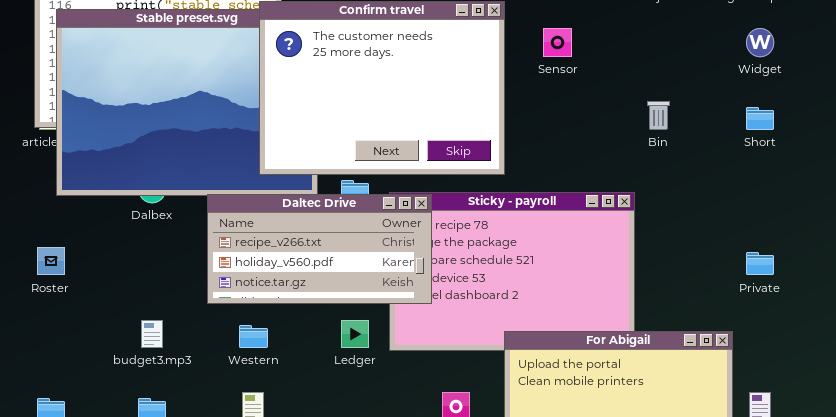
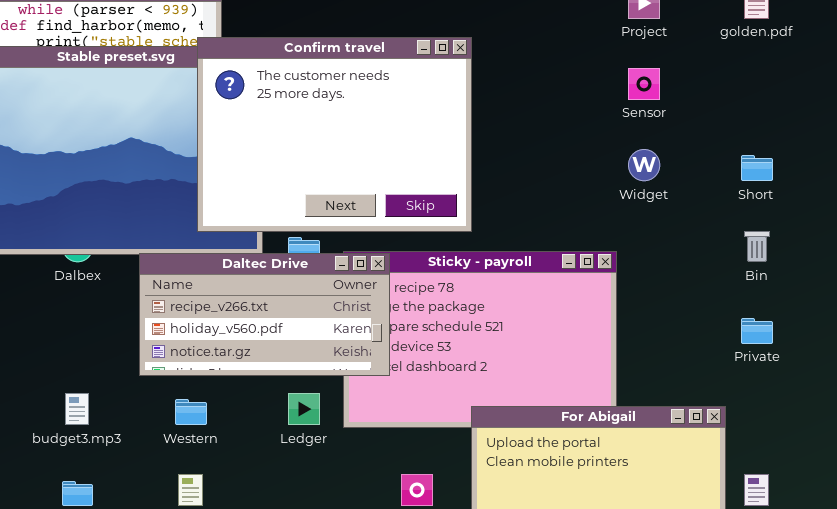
Sensor: [543,28,572,57] -> [628,68,660,100], moved
Widget: [746,28,774,57] -> [628,149,660,181], moved
Bin: [647,101,670,130] -> [744,231,770,262], moved

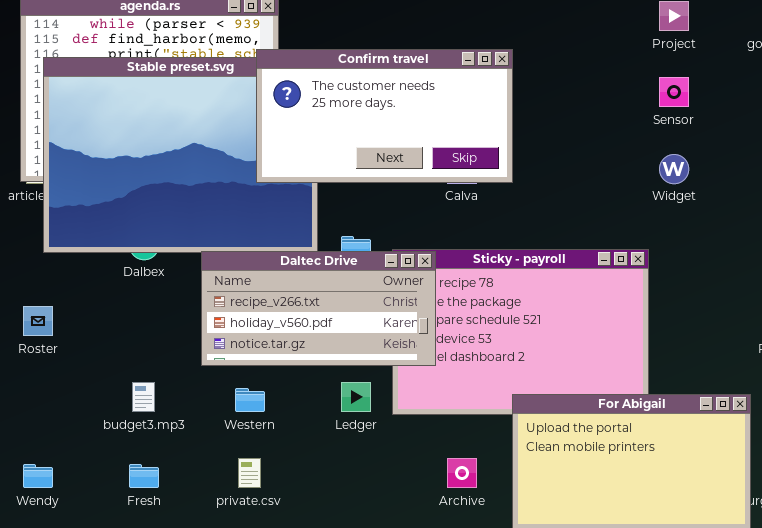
Confirm travel: [197,37,472,232] -> [256,49,513,183], resized

